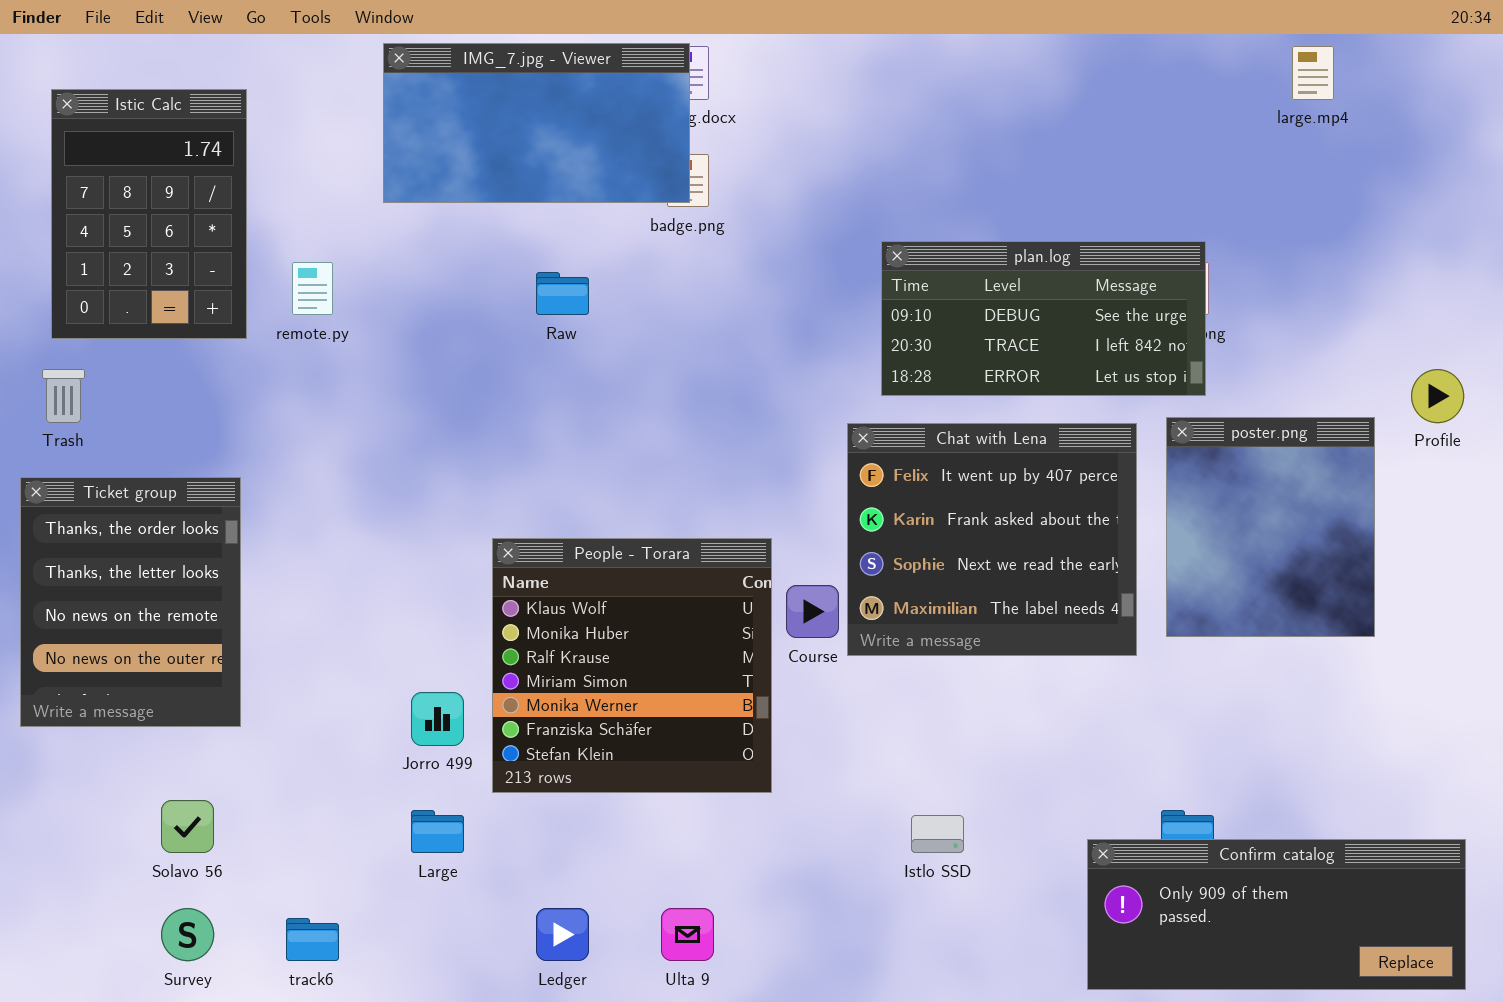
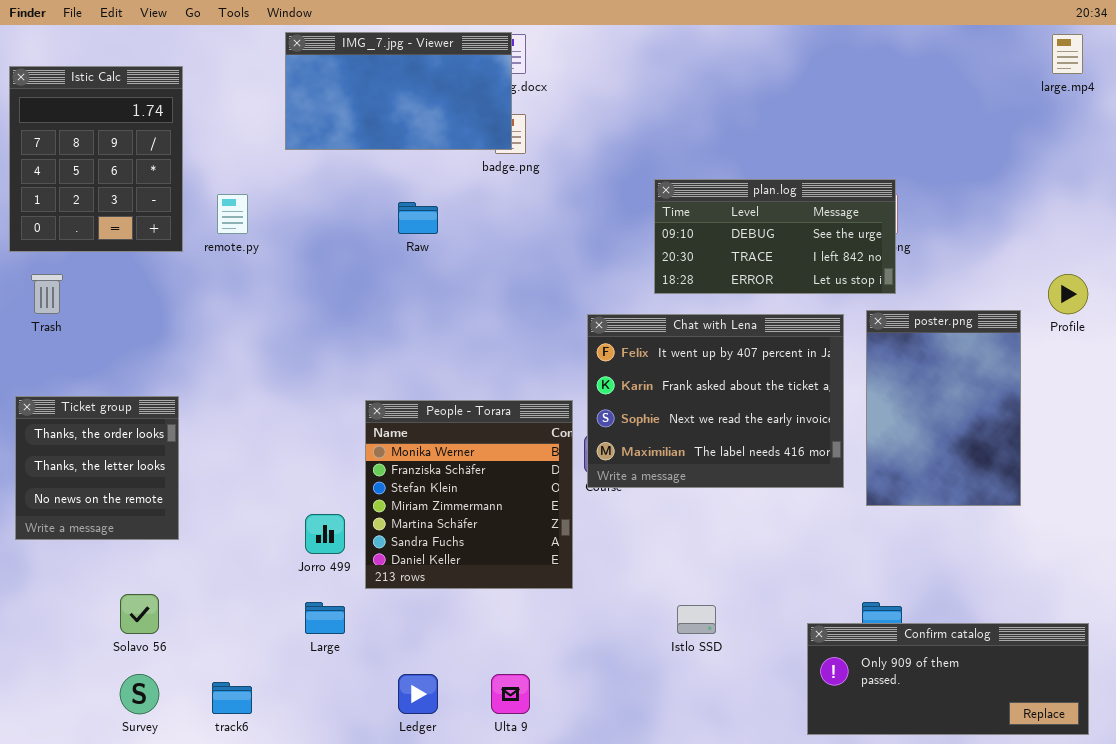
large.mp4: [1292,46,1334,100] -> [1052,34,1083,74], moved
Istic Calc: [51,89,247,339] -> [9,66,183,252], resized
poster.png: [1166,417,1375,637] -> [866,310,1021,506], resized
Chat with Lena: [847,423,1137,656] -> [587,314,844,488], resized
Ticket group: [20,477,241,727] -> [15,396,179,540], resized
People - Torara: [492,538,772,793] -> [365,400,573,589], scrolled down 4 rows

